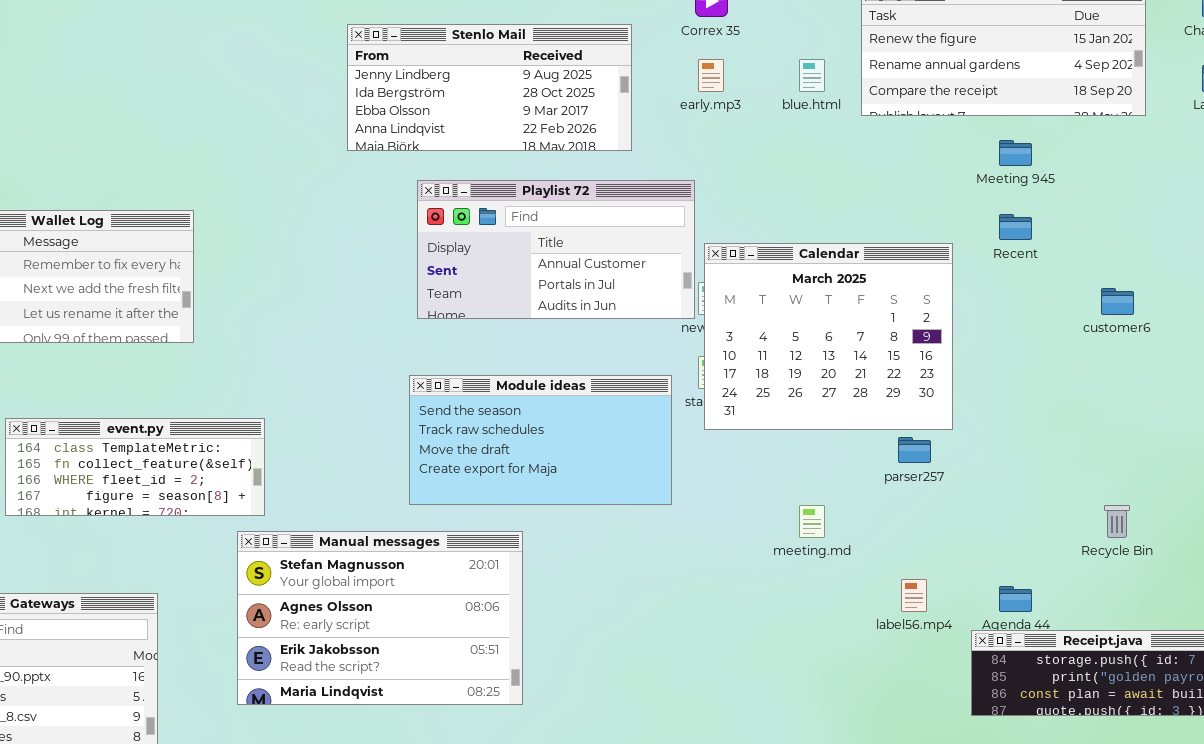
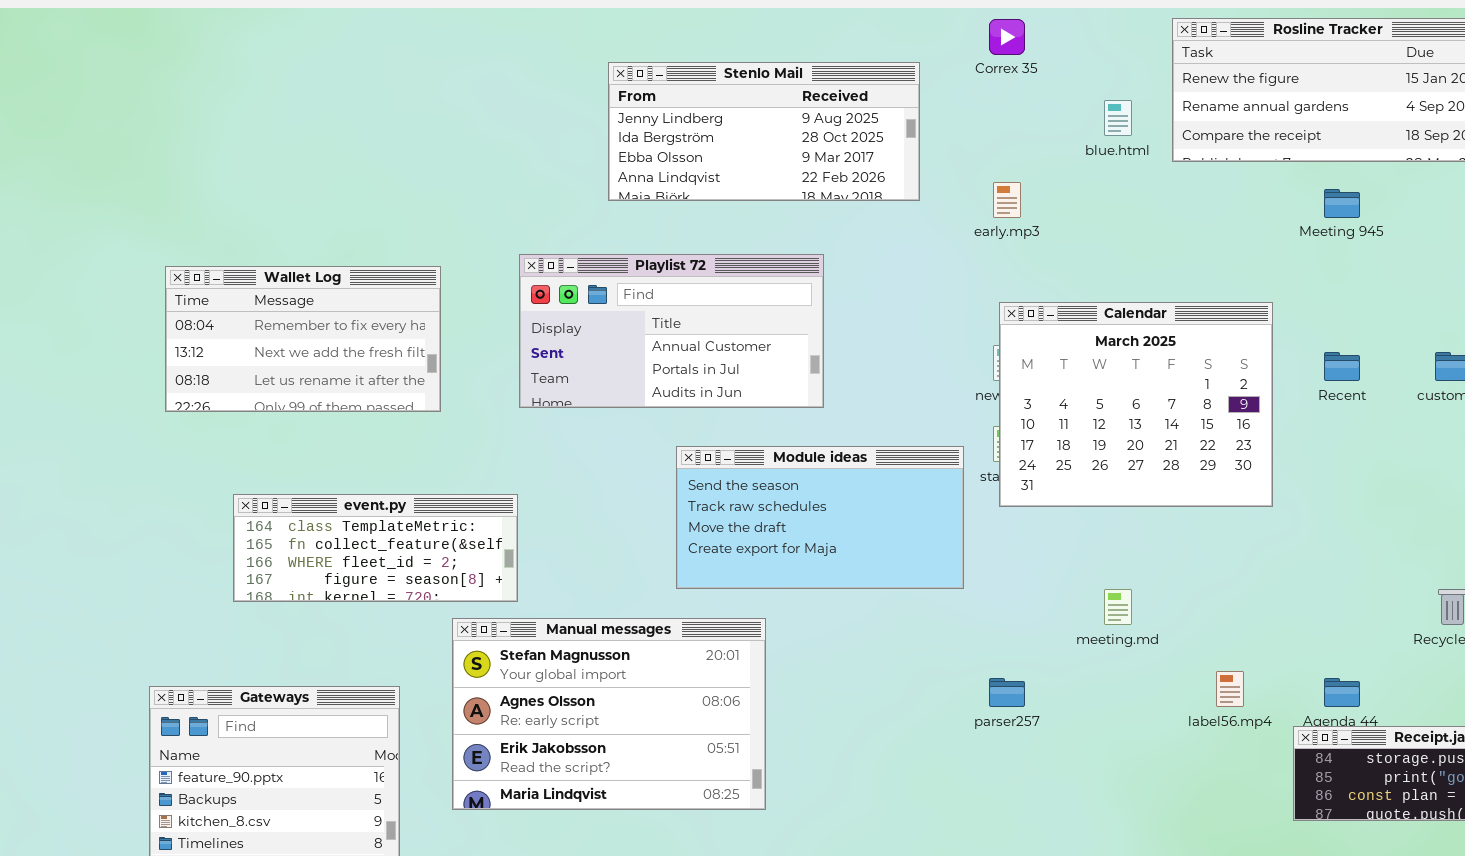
early.mp3: [698,59,724,92] -> [993,182,1021,218], moved
Playlist 72: [417,180,695,319] -> [519,254,824,408], moved
Recent: [999,214,1032,240] -> [1324,352,1360,381], moved
parser257: [898,437,931,463] -> [989,678,1025,707], moved
Manual messages: [237,531,523,705] -> [452,618,766,810], moved

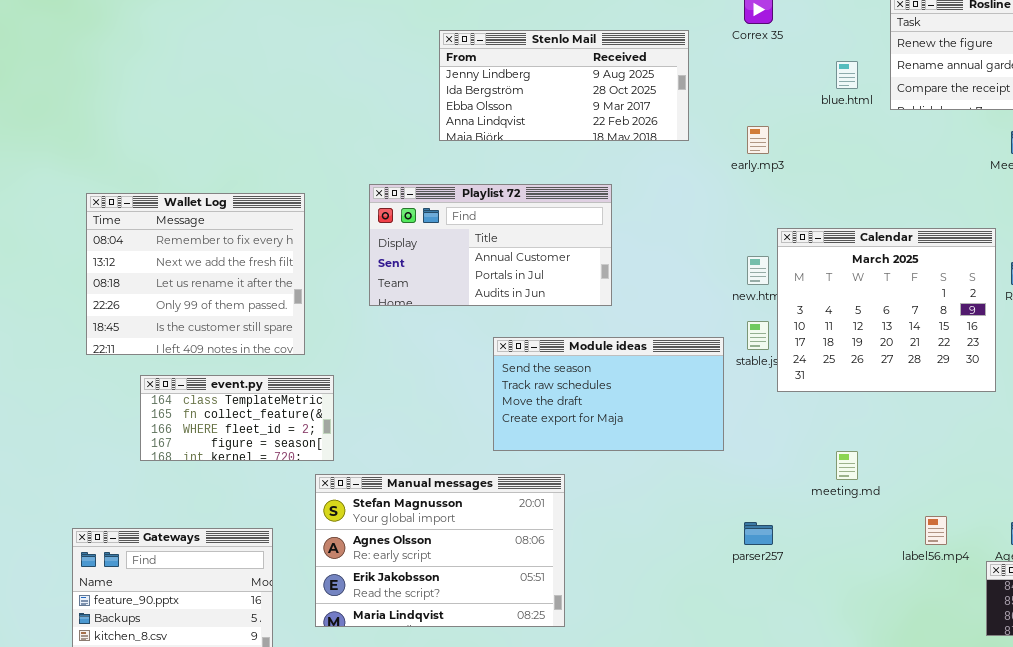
Wallet Log: [165,266,441,412] -> [86,193,305,355], resized
Calendar: [999,302,1273,507] -> [777,228,996,392], moved
event.py: [233,494,518,602] -> [140,375,334,461], resized

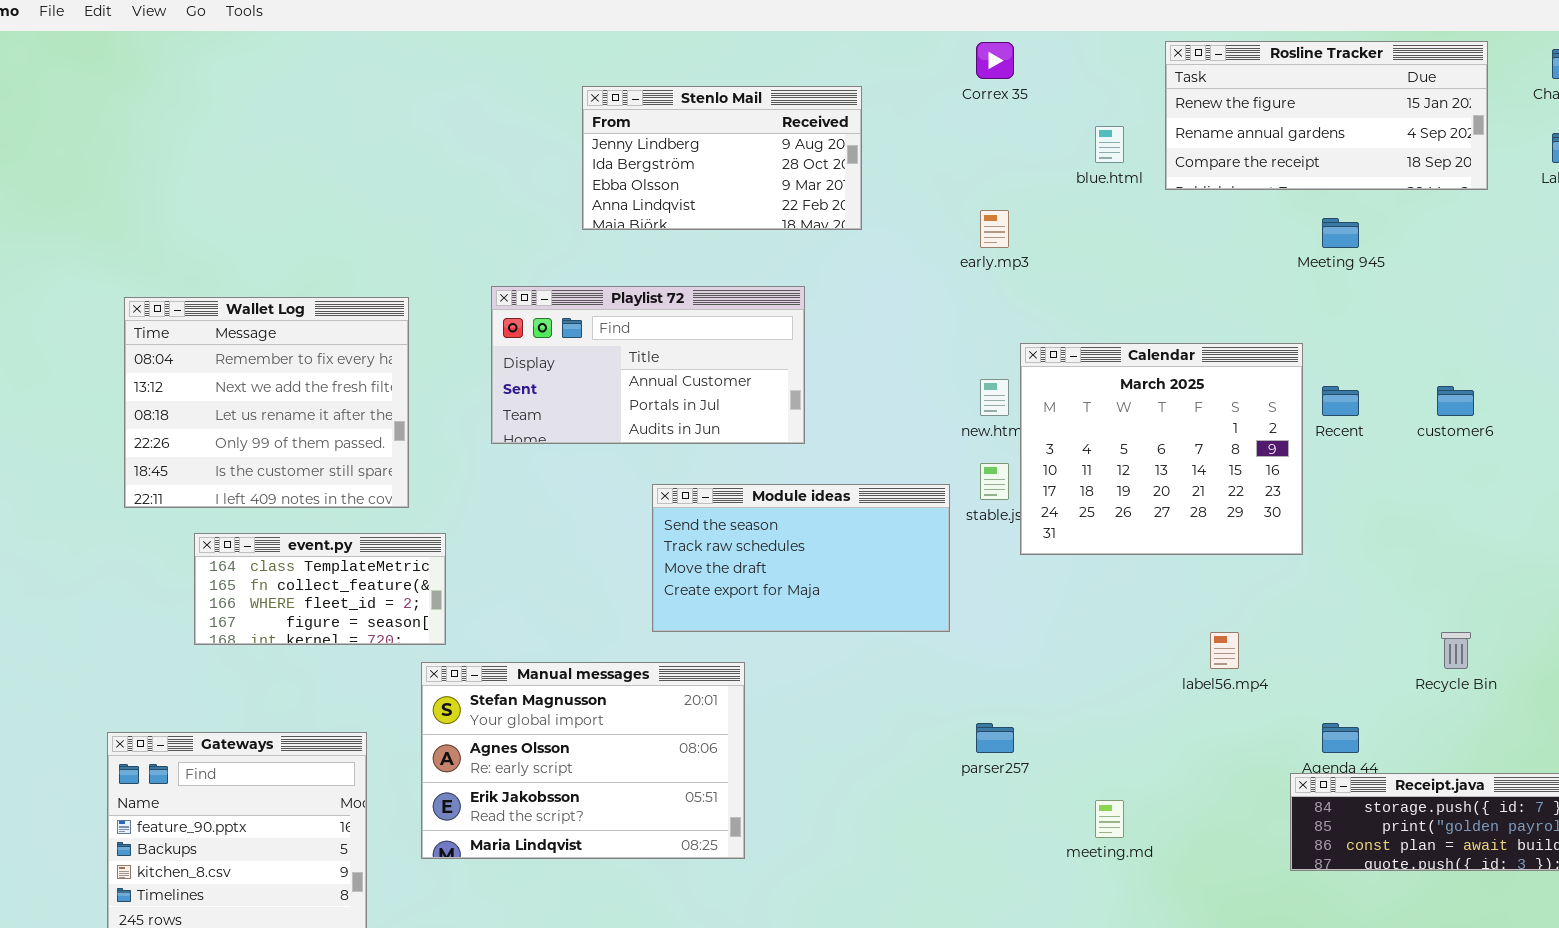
Stenlo Mail: [439,30,689,141] -> [582,86,862,230], resized
meeting.md: [836,451,858,480] -> [1095,800,1124,838], moved
label56.mp4: [925,516,947,545] -> [1210,632,1239,669], moved

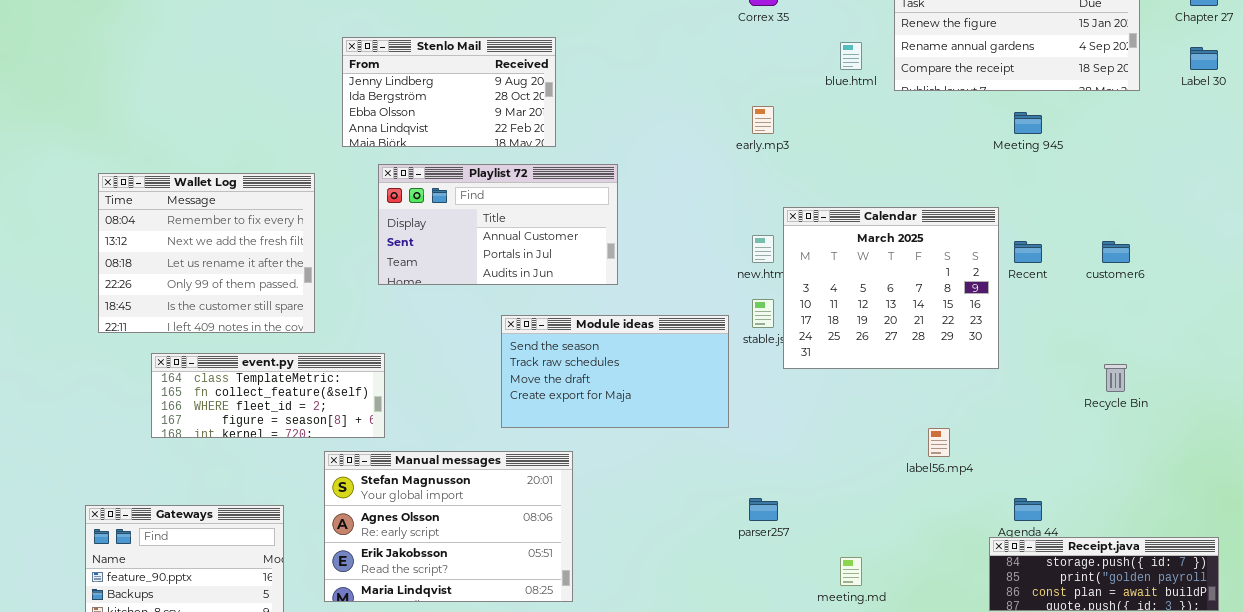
Stenlo Mail: [582,86,862,230] -> [342,37,556,147], moved
event.py: [194,533,446,645] -> [151,353,385,438], resized
Recycle Bin: [1441,632,1471,669] -> [1104,364,1127,392], moved

